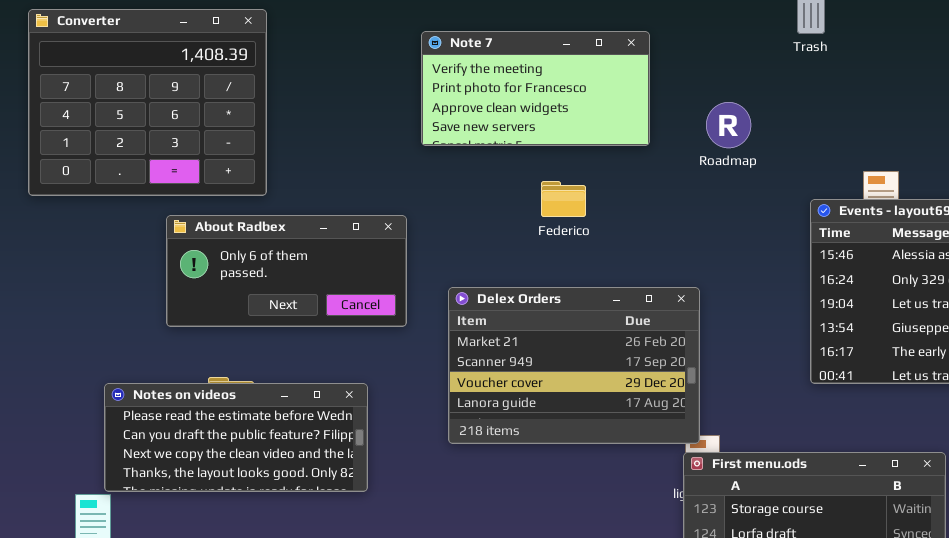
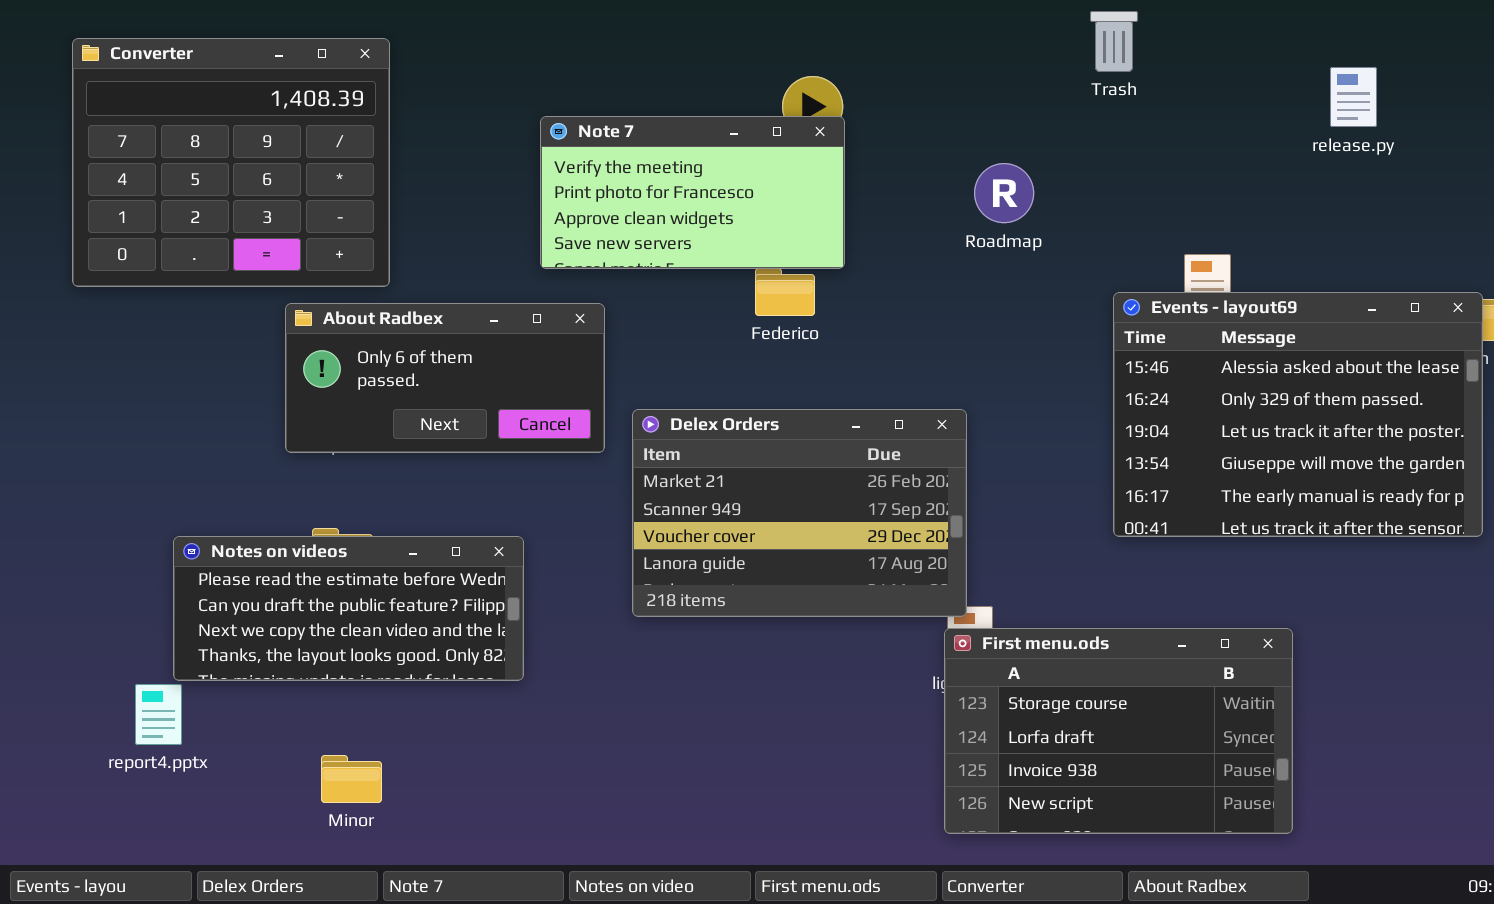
Note 7: [421,31,650,146] -> [540,116,845,269], moved
About Radbex: [166,215,407,327] -> [285,303,605,453], moved

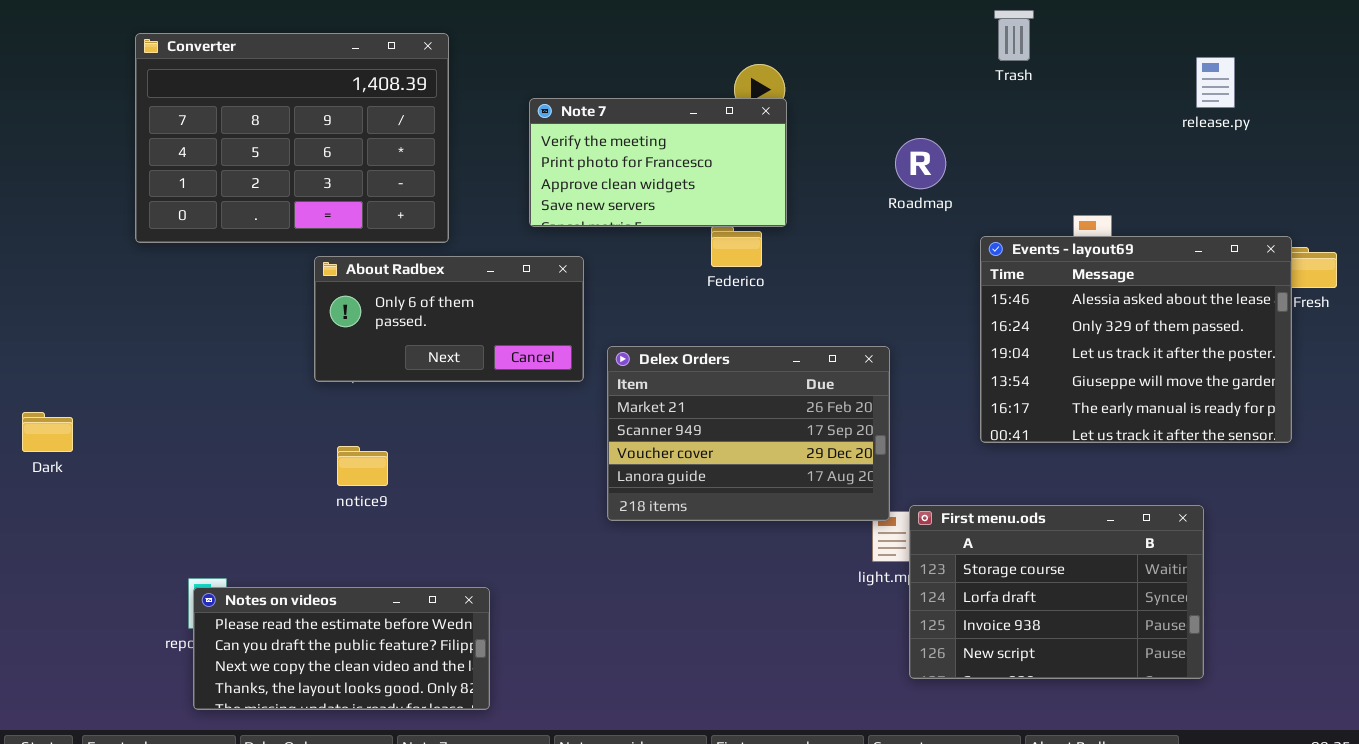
Converter: [72,38,390,287] -> [135,33,449,243], resized
Events - layout69: [1113,292,1483,537] -> [980,236,1292,443], moved
Notes on videos: [173,536,524,681] -> [193,587,490,710], moved
First menu.ods: [944,628,1293,834] -> [909,505,1204,679], moved

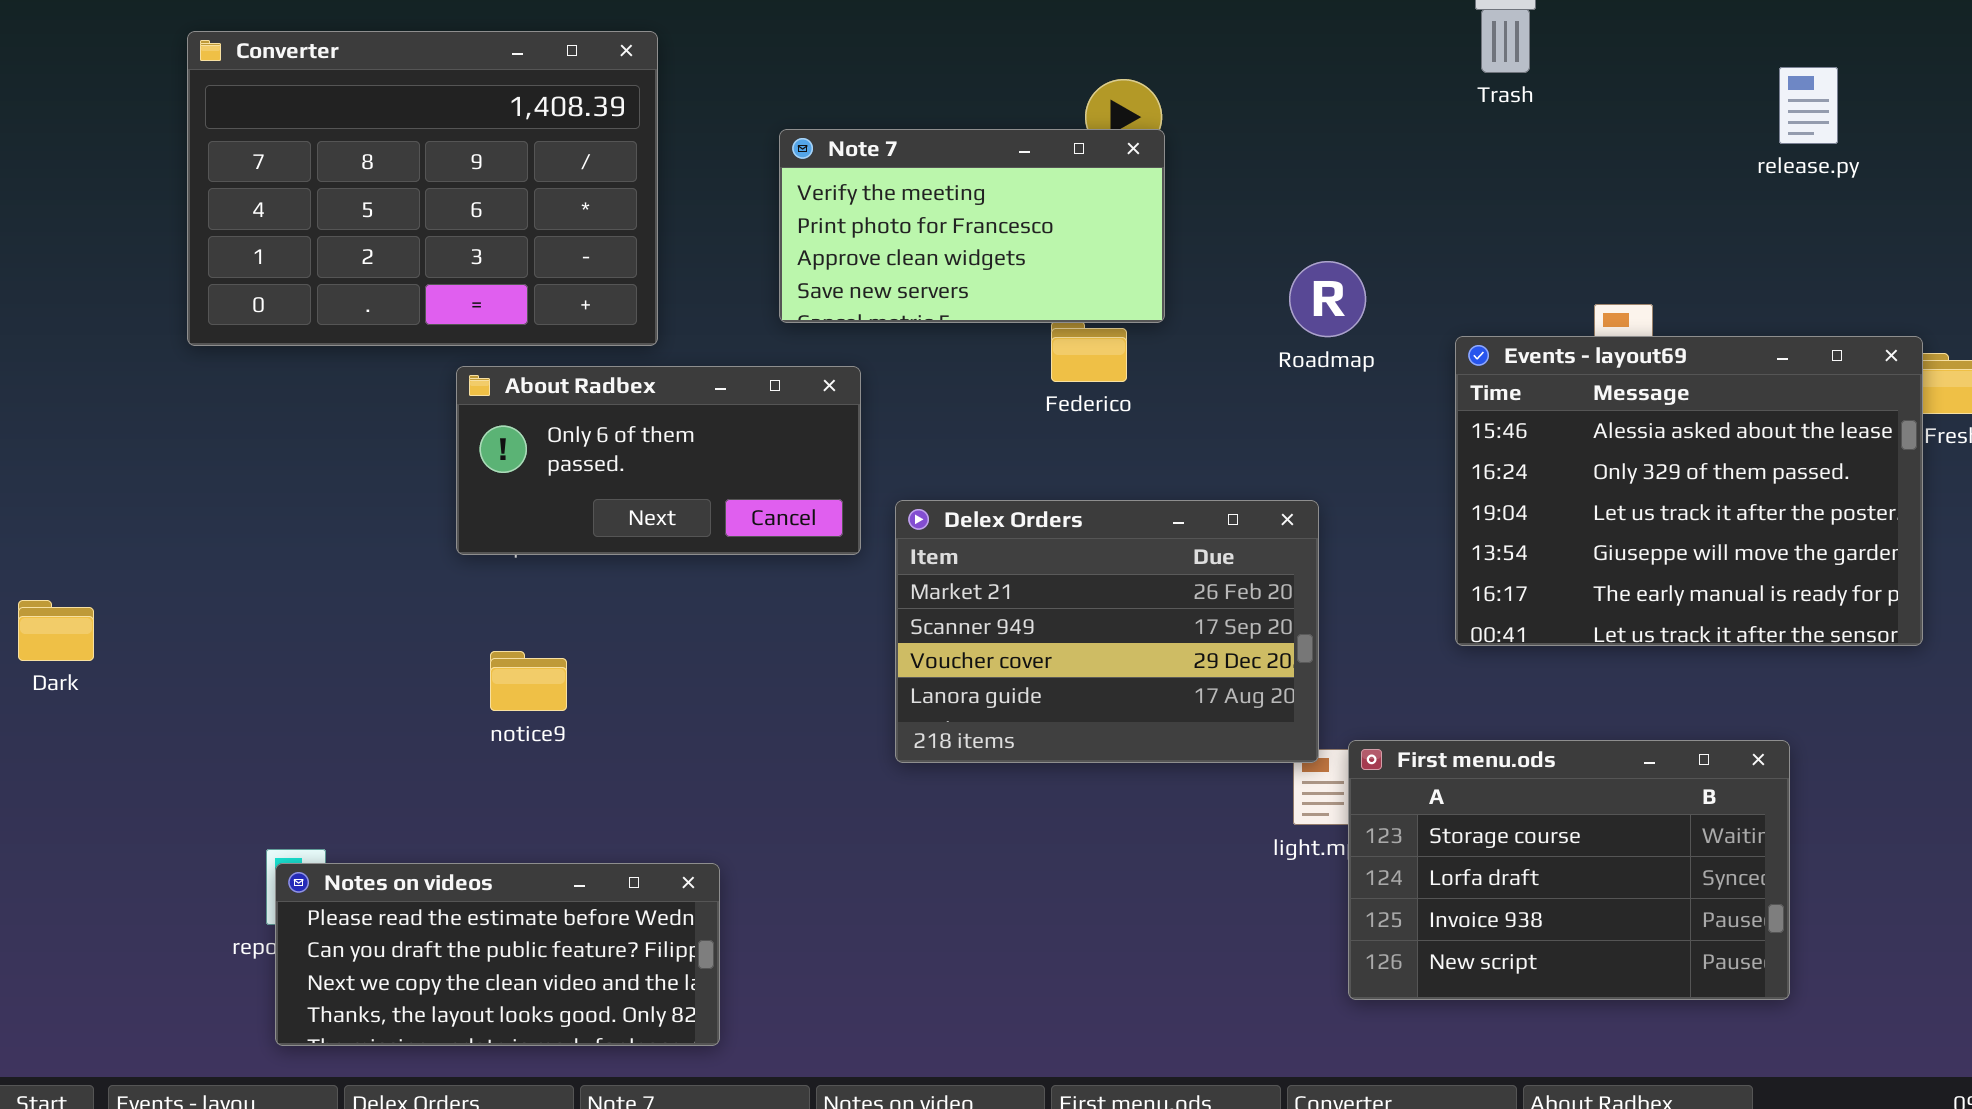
Roadmap: [895,138,946,189] -> [1289,261,1366,337], moved

